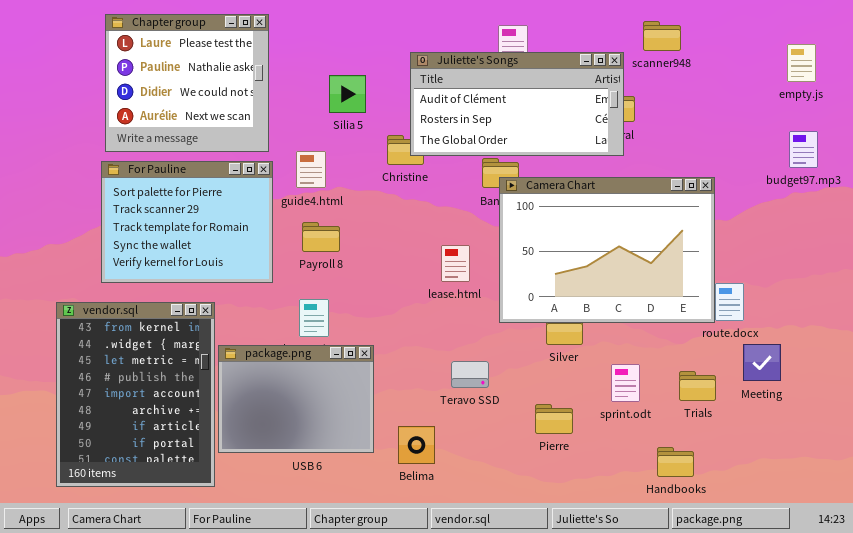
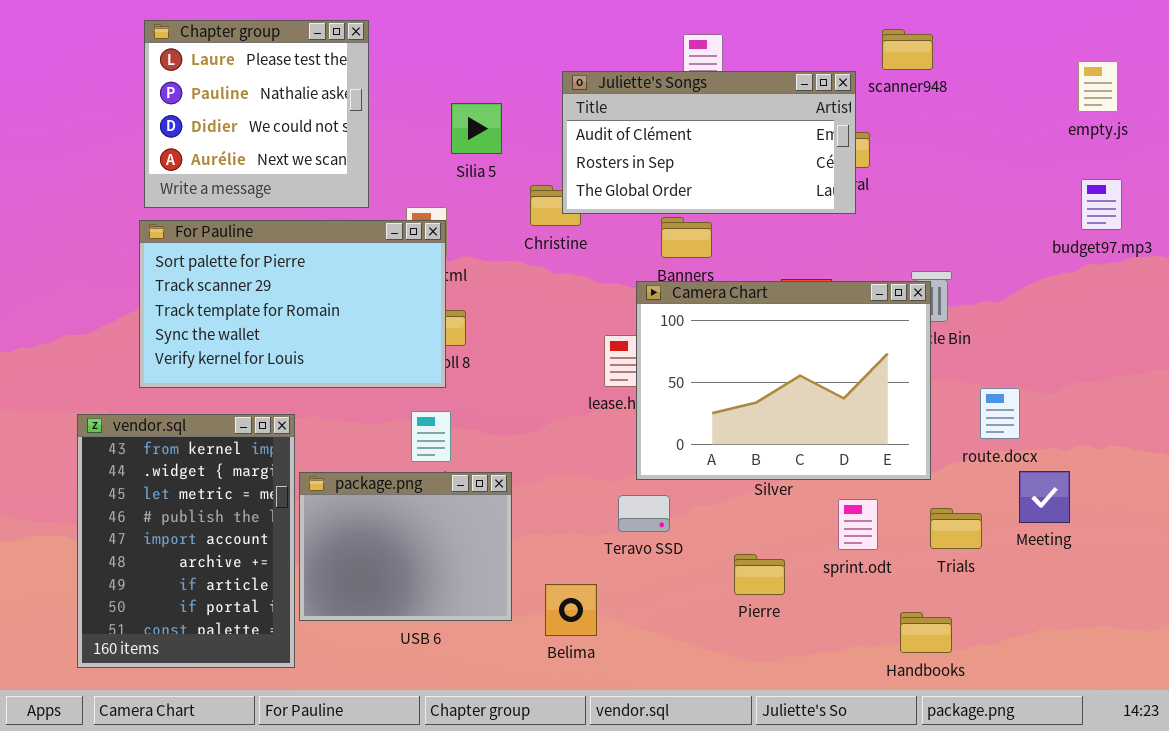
For Pauline: [101,161,273,283] -> [139,220,446,388], resized
Camera Chart: [499,177,715,323] -> [636,281,931,480], moved

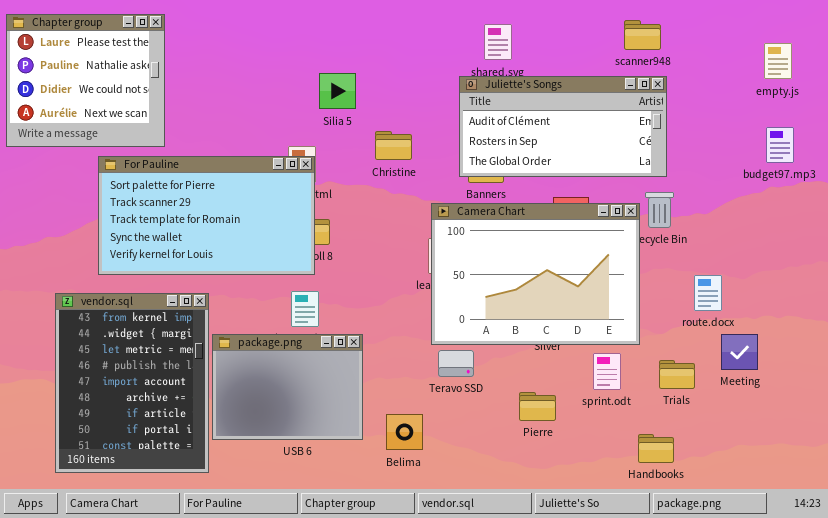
Chapter group: [144,20,369,208] -> [6,14,165,147], moved
Juliette's Songs: [562,71,856,214] -> [459,76,667,177], moved
Camera Chart: [636,281,931,480] -> [431,203,640,345], moved

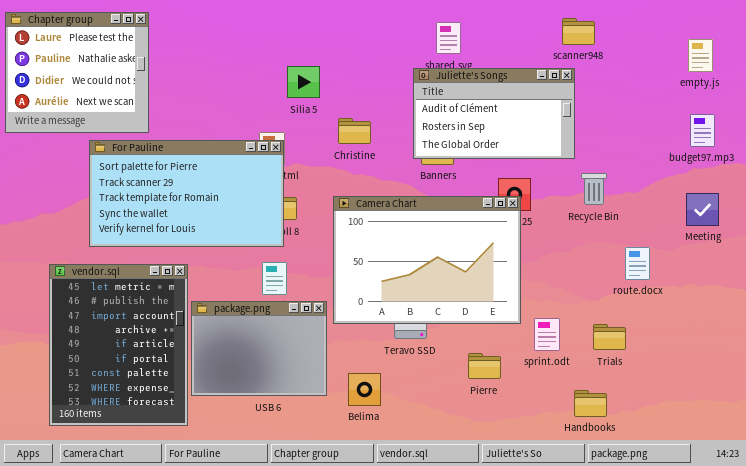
Juliette's Songs: [459,76,667,177] -> [413,68,575,159], resized
Camera Chart: [431,203,640,345] -> [333,196,521,324], moved
vendor.sql: [55,293,209,473] -> [49,264,188,426], scrolled down 2 rows
Meeting: [721,334,758,370] -> [686,193,719,226], moved

